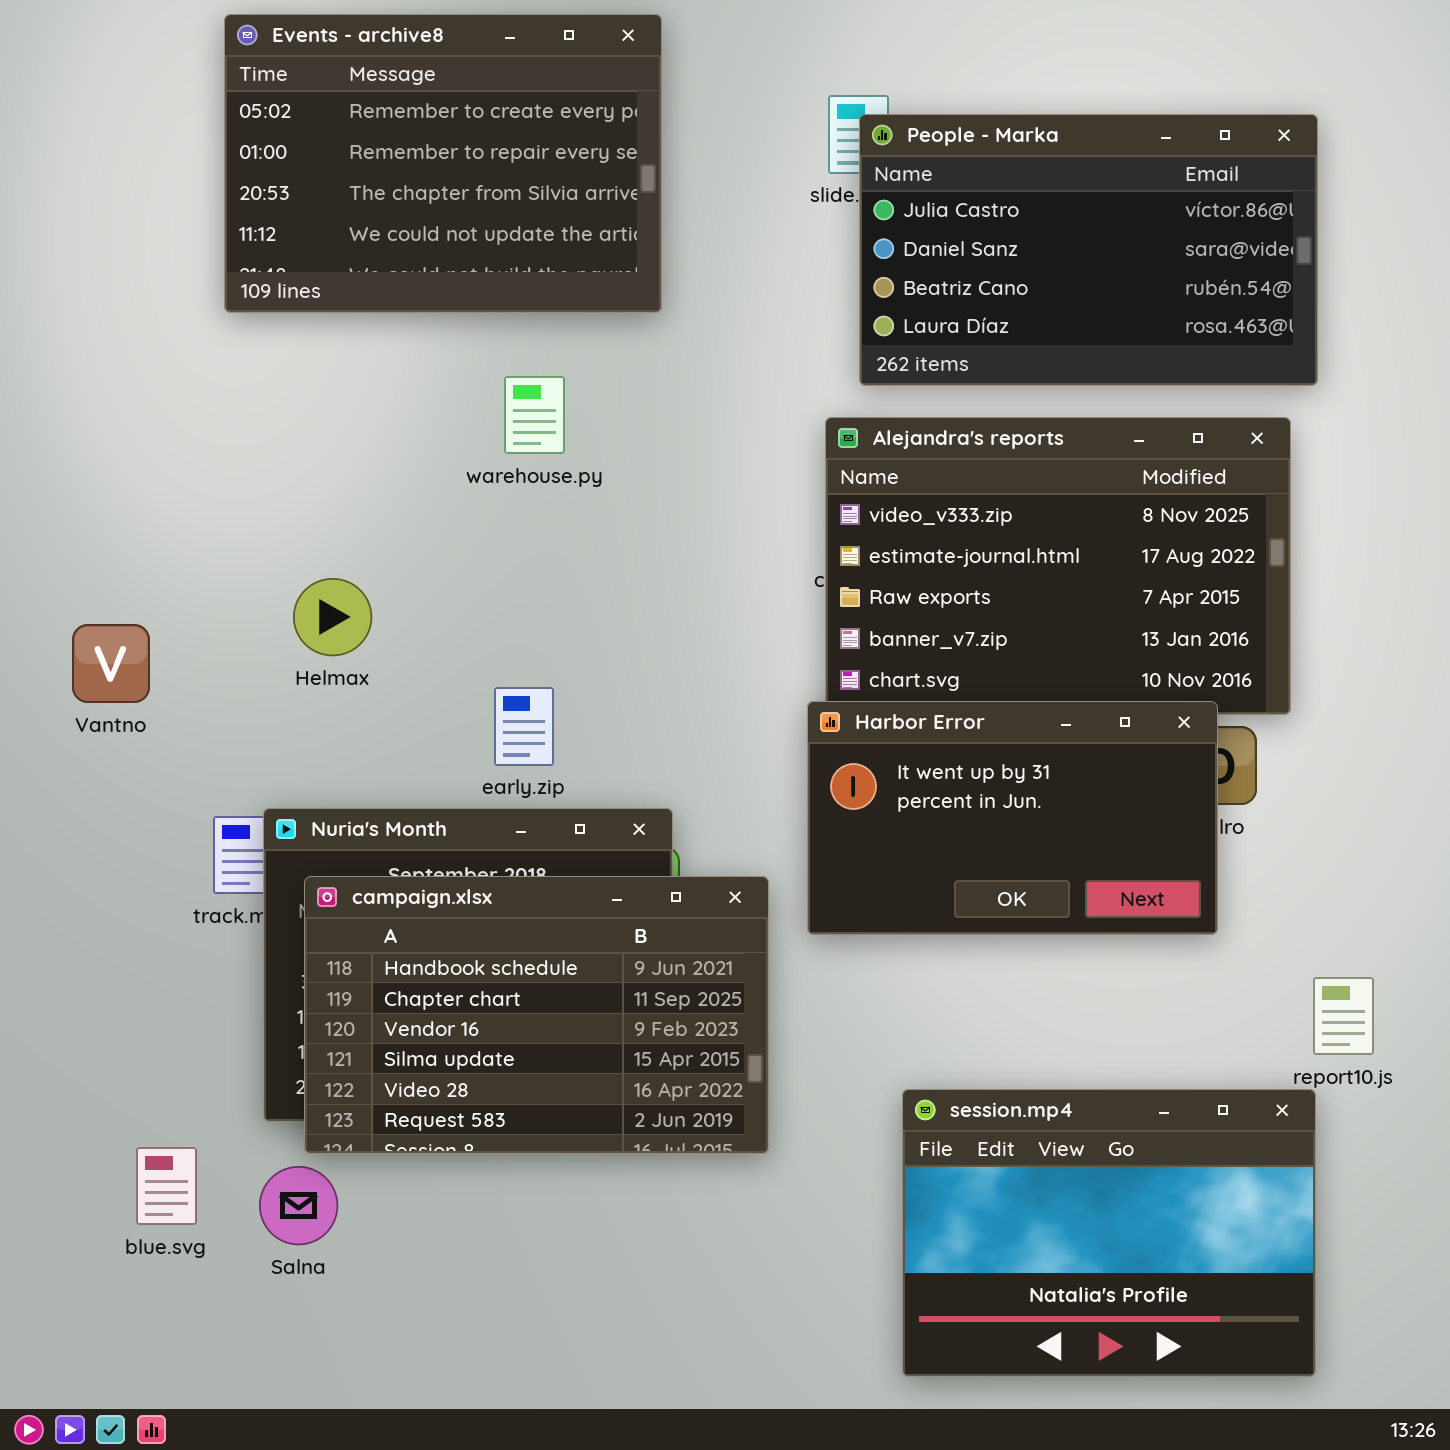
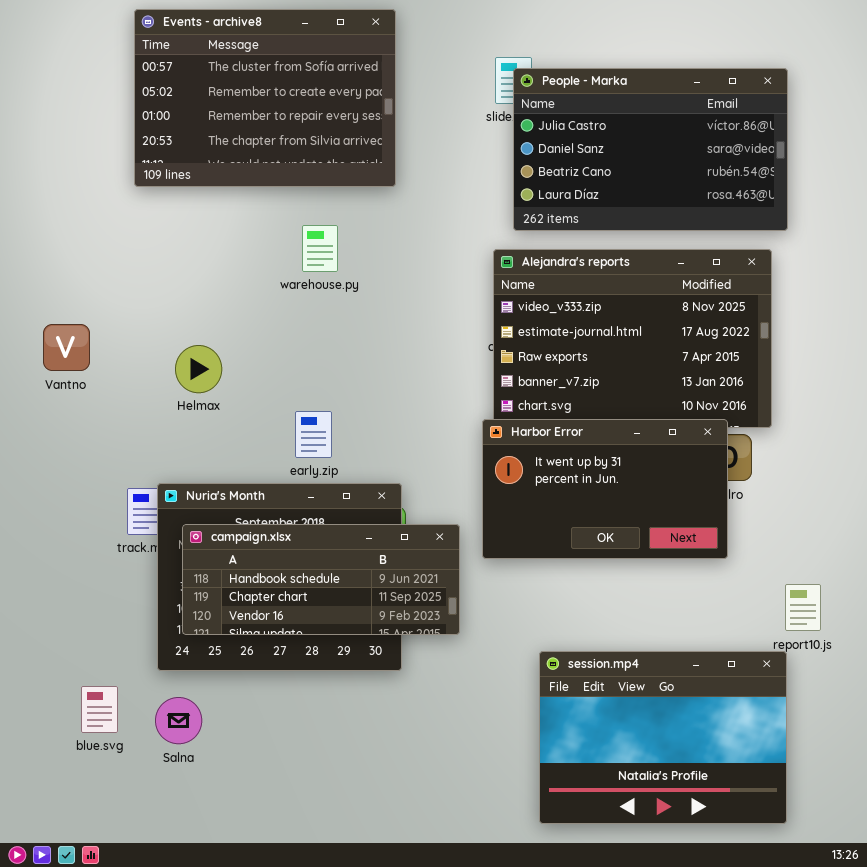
Events - archive8: [224,14,662,313] -> [134,9,396,187], scrolled up 1 row
Vantno: [72,624,150,703] -> [43,324,90,371], moved
campaign.xlsx: [304,876,769,1154] -> [182,524,460,635], resized

